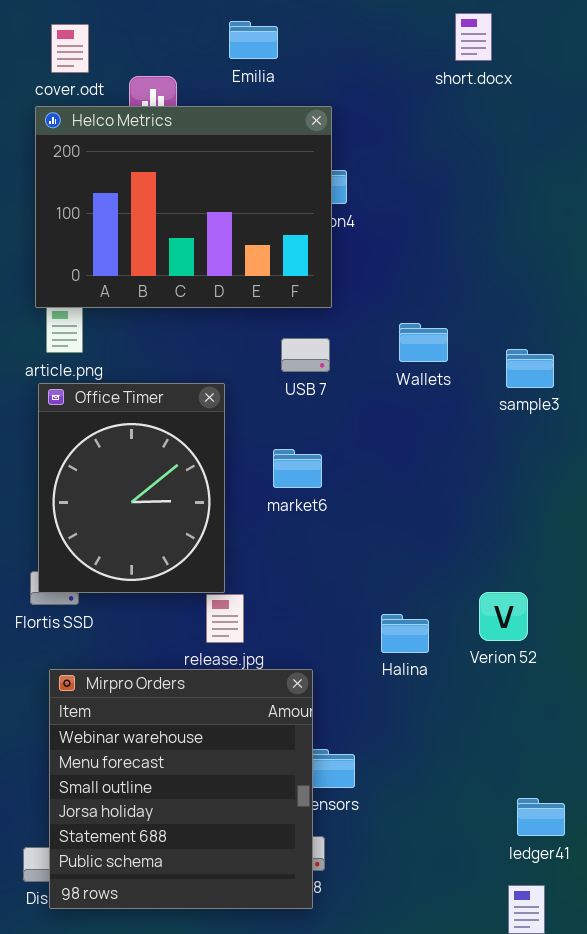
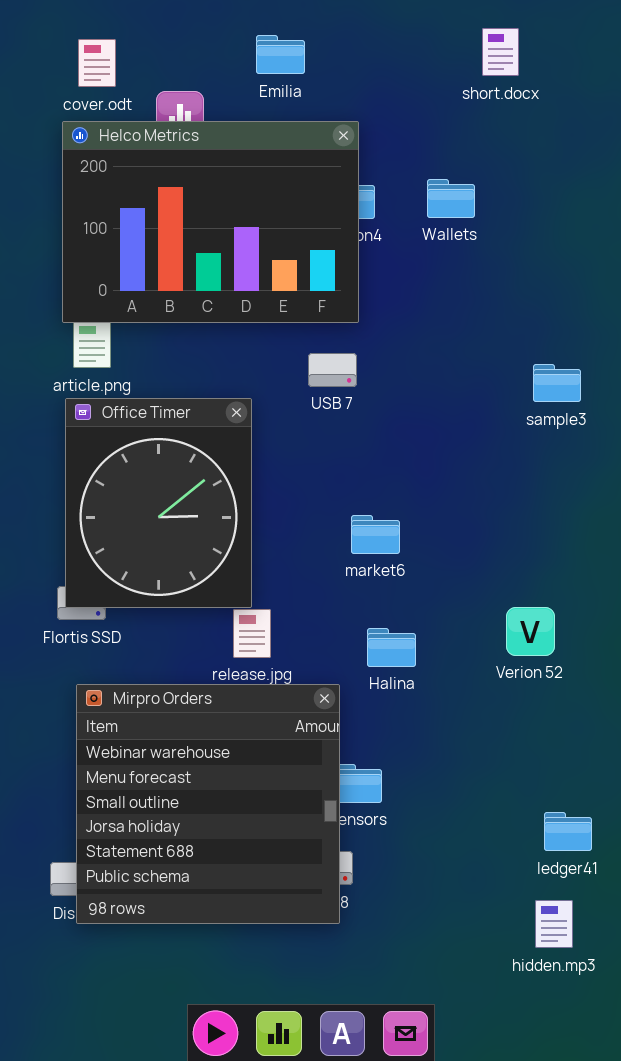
Wallets: [399,323,448,362] -> [427,179,475,218], moved
market6: [273,449,322,488] -> [351,515,400,554], moved
Halina: [381,614,429,653] -> [367,628,416,667], moved

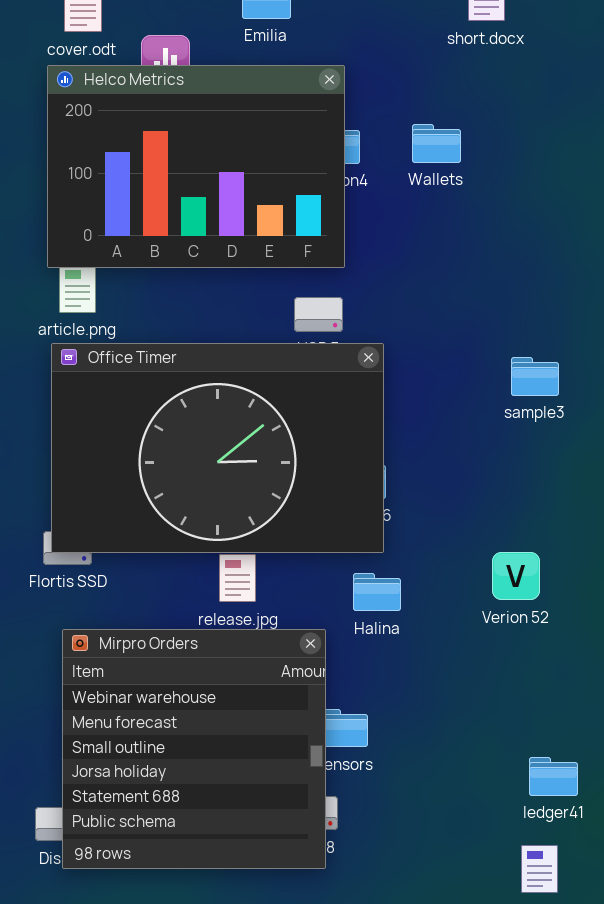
sample3: [533,364,581,402] -> [511,357,559,396], moved
Office Timer: [65,398,252,608] -> [51,343,384,553], resized

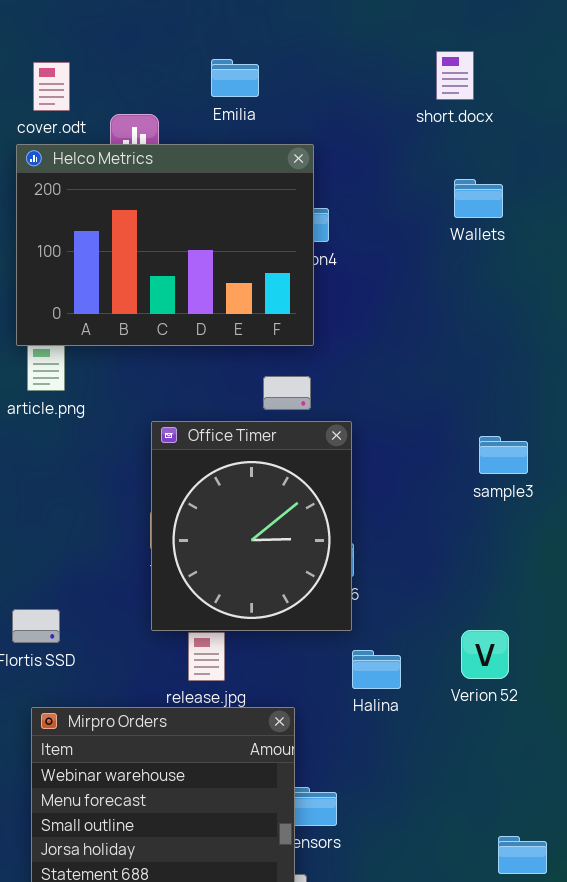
Wallets: [412,124,461,163] -> [454,179,503,218], moved
Office Timer: [51,343,384,553] -> [151,421,352,631], resized
Halina: [353,573,401,611] -> [352,650,401,689], moved

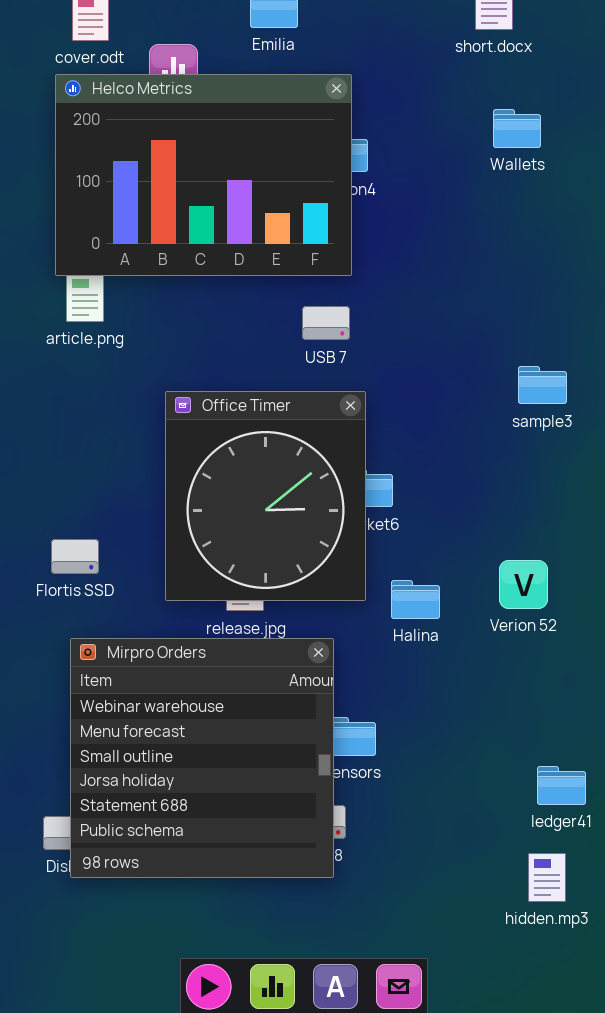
Office Timer: [151,421,352,631] -> [165,391,366,601], moved

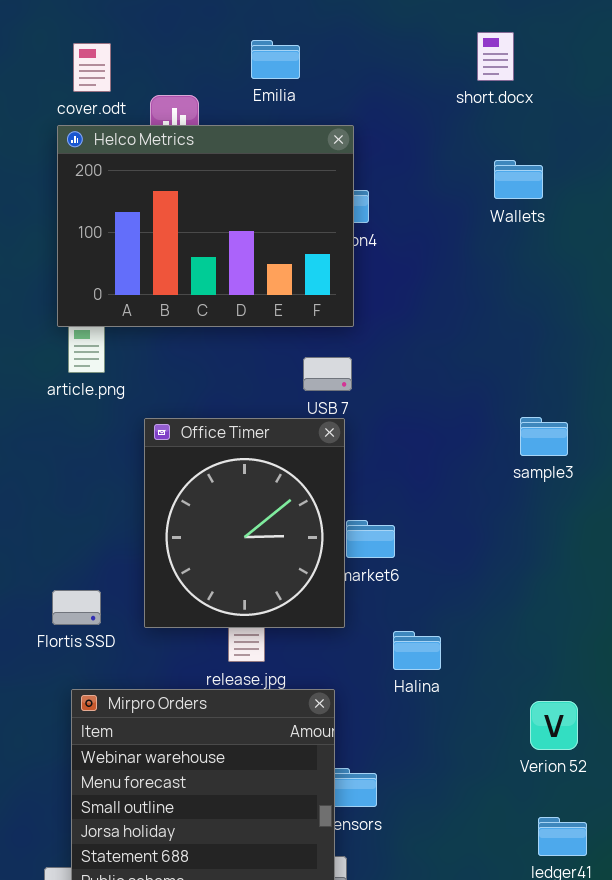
Office Timer: [165,391,366,601] -> [144,418,345,628], moved
Verion 52: [499,560,548,609] -> [530,701,578,750], moved

